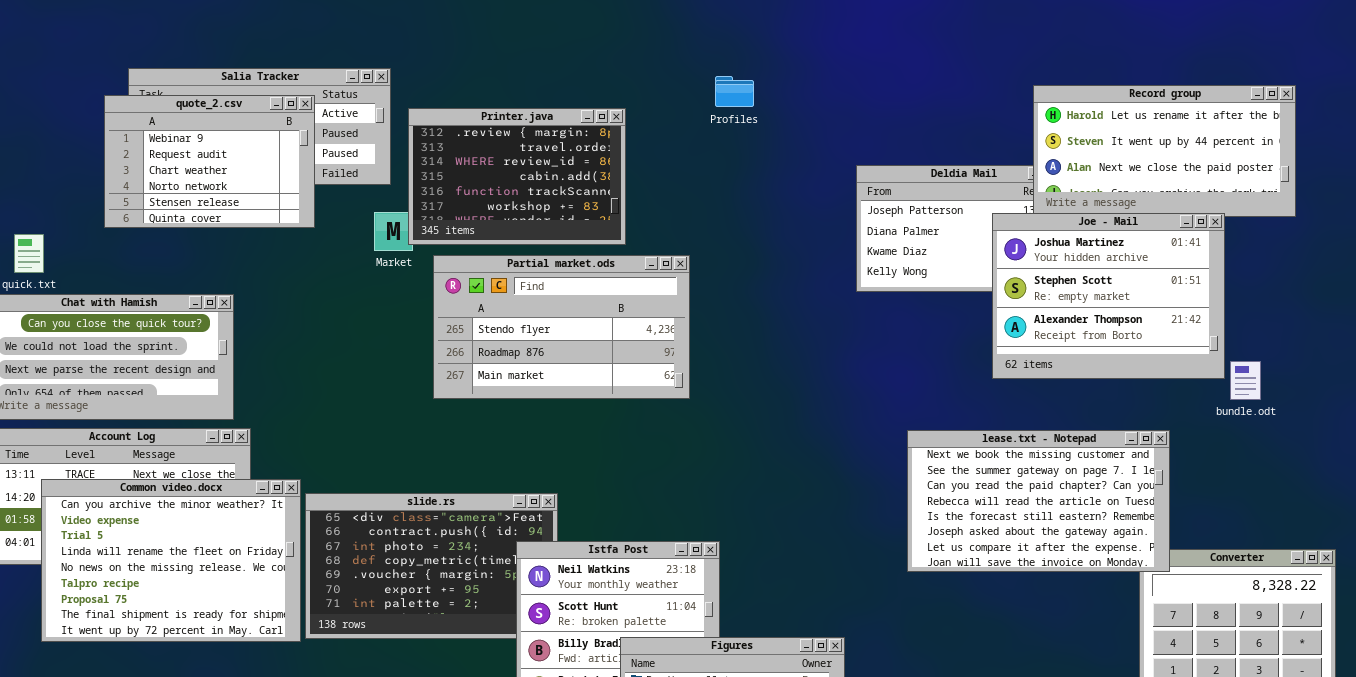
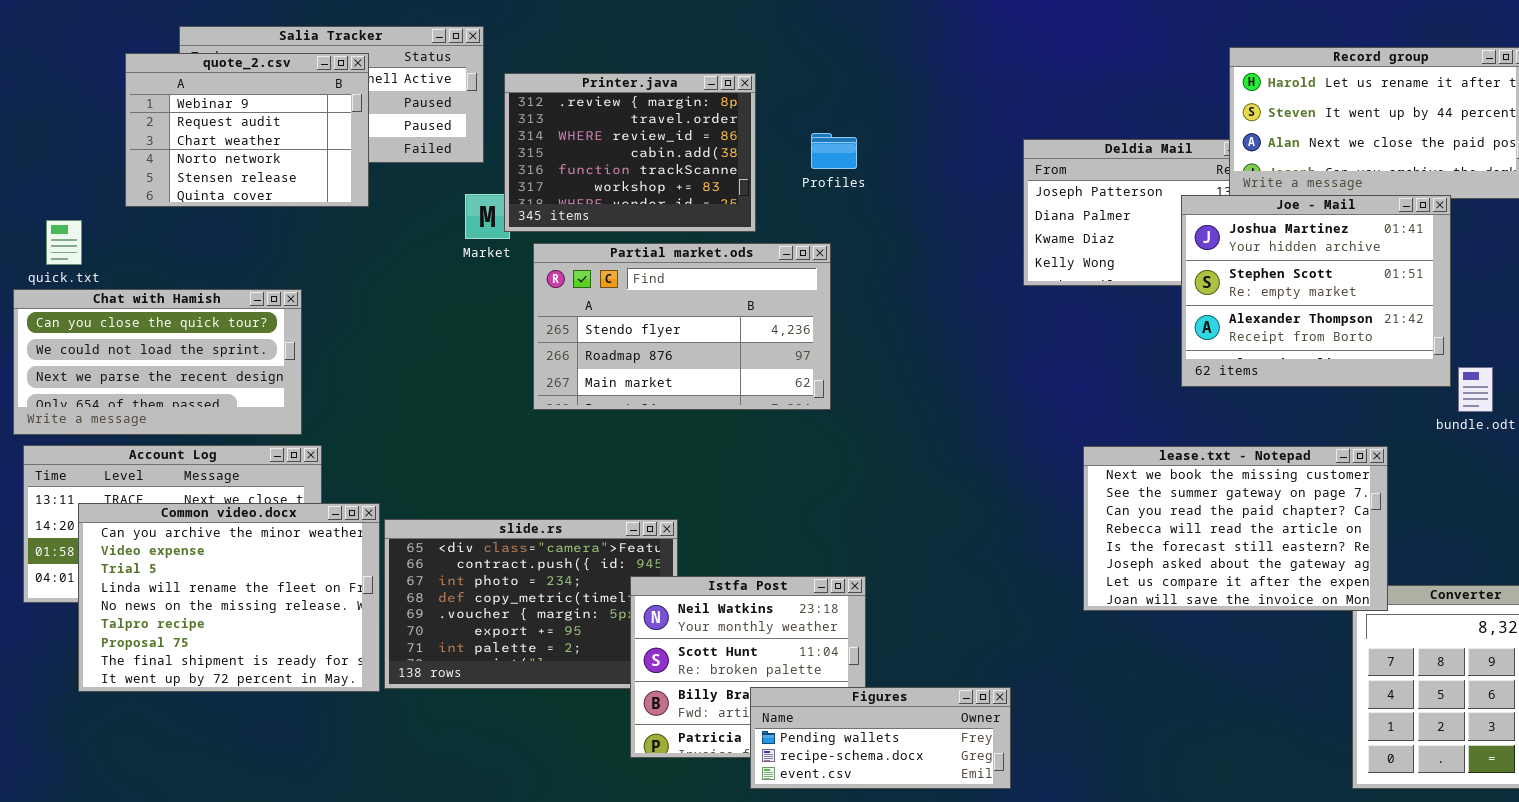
Profiles: [715,76,754,107] -> [811,133,857,169], moved
quote_2.csv: [104,95,315,228] -> [125,53,369,207], moved

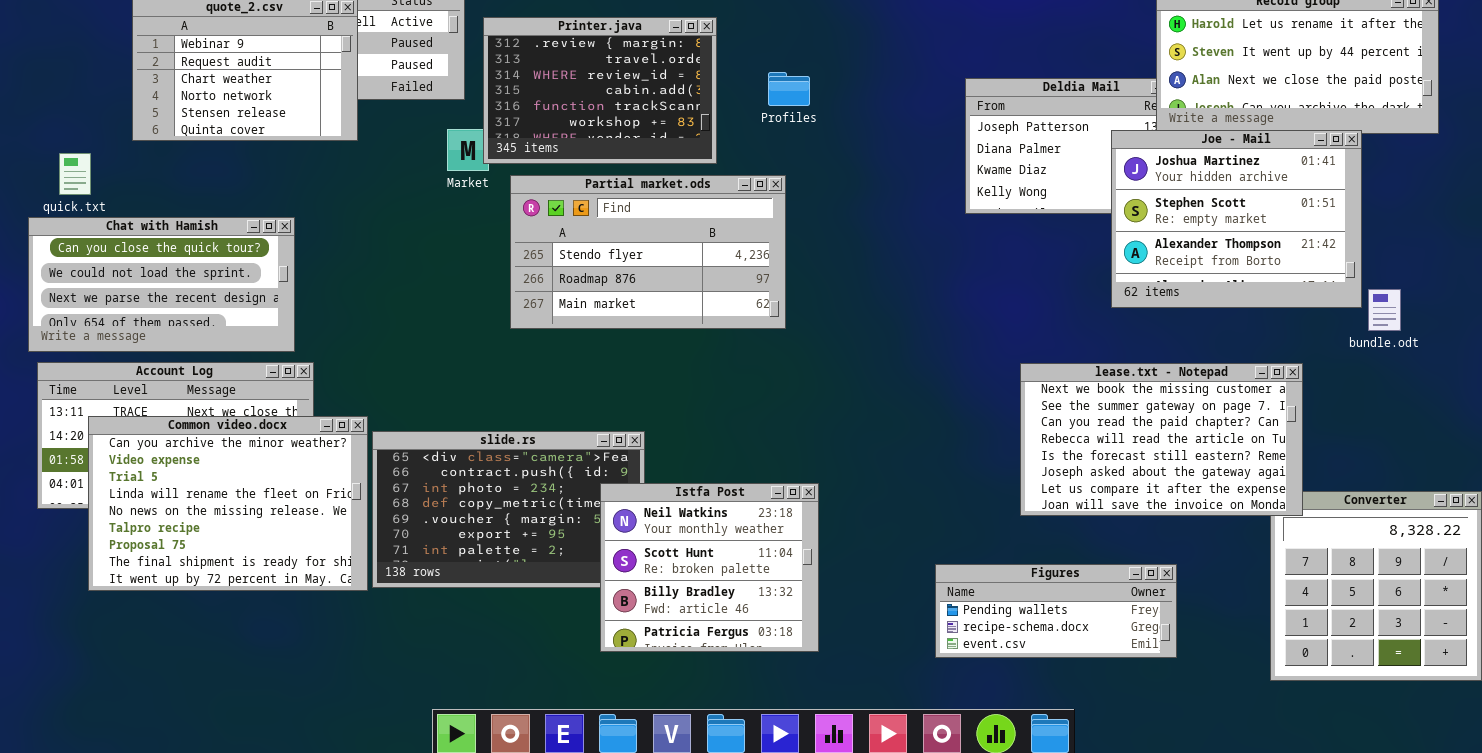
Figures: [750,687,1011,789] -> [935,564,1177,658], moved

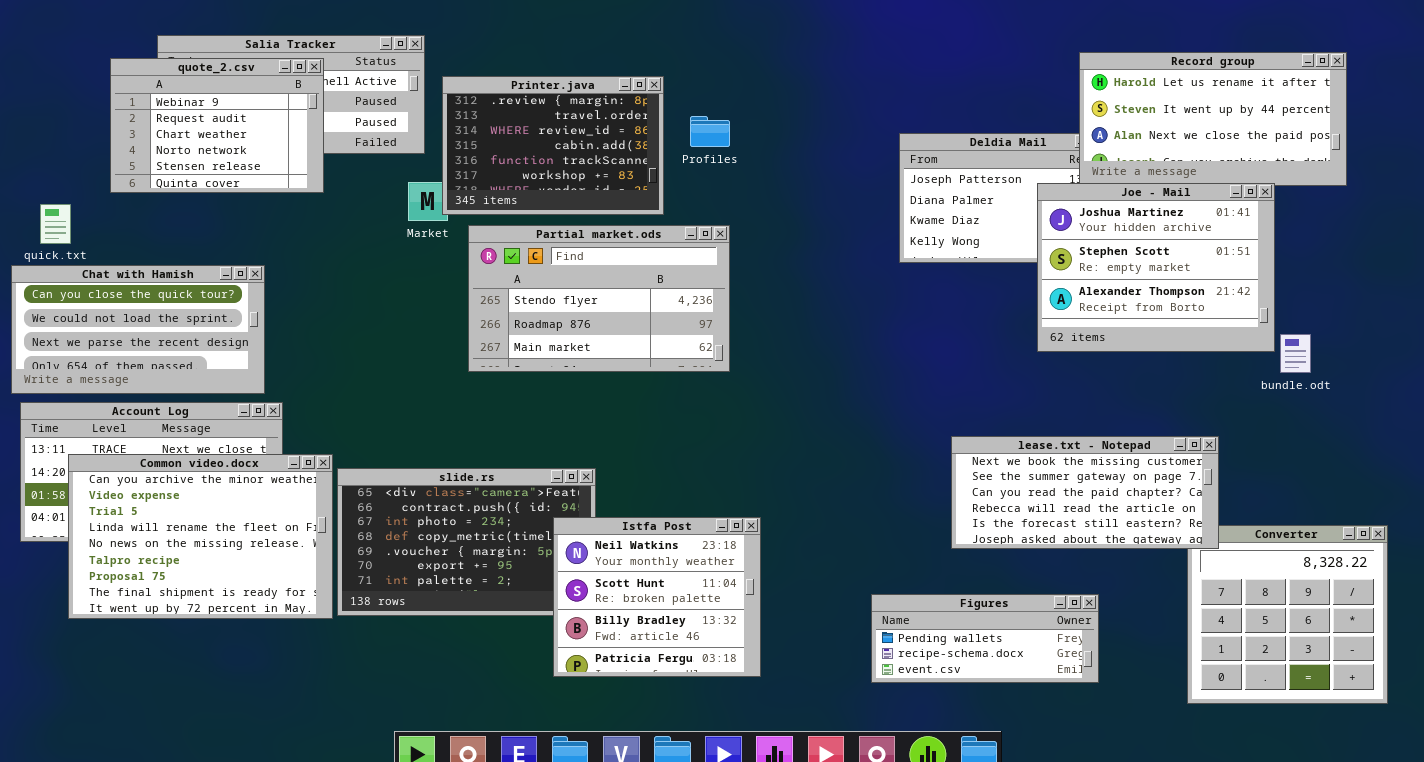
Profiles: [768,72,810,106] -> [690,116,730,147], moved
lease.txt - Notepad: [1020,363,1303,516] -> [951,436,1219,549], resized

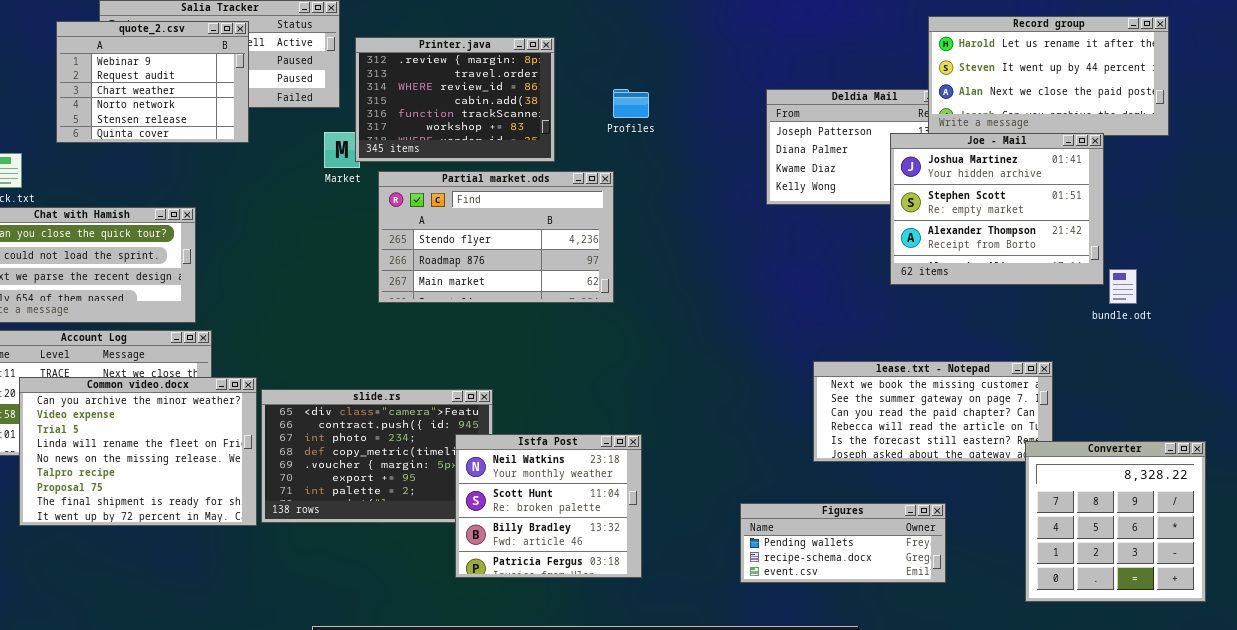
Profiles: [690,116,730,147] -> [613,89,649,118], moved
Converter: [1187,525,1388,704] -> [1025,441,1206,602], raised

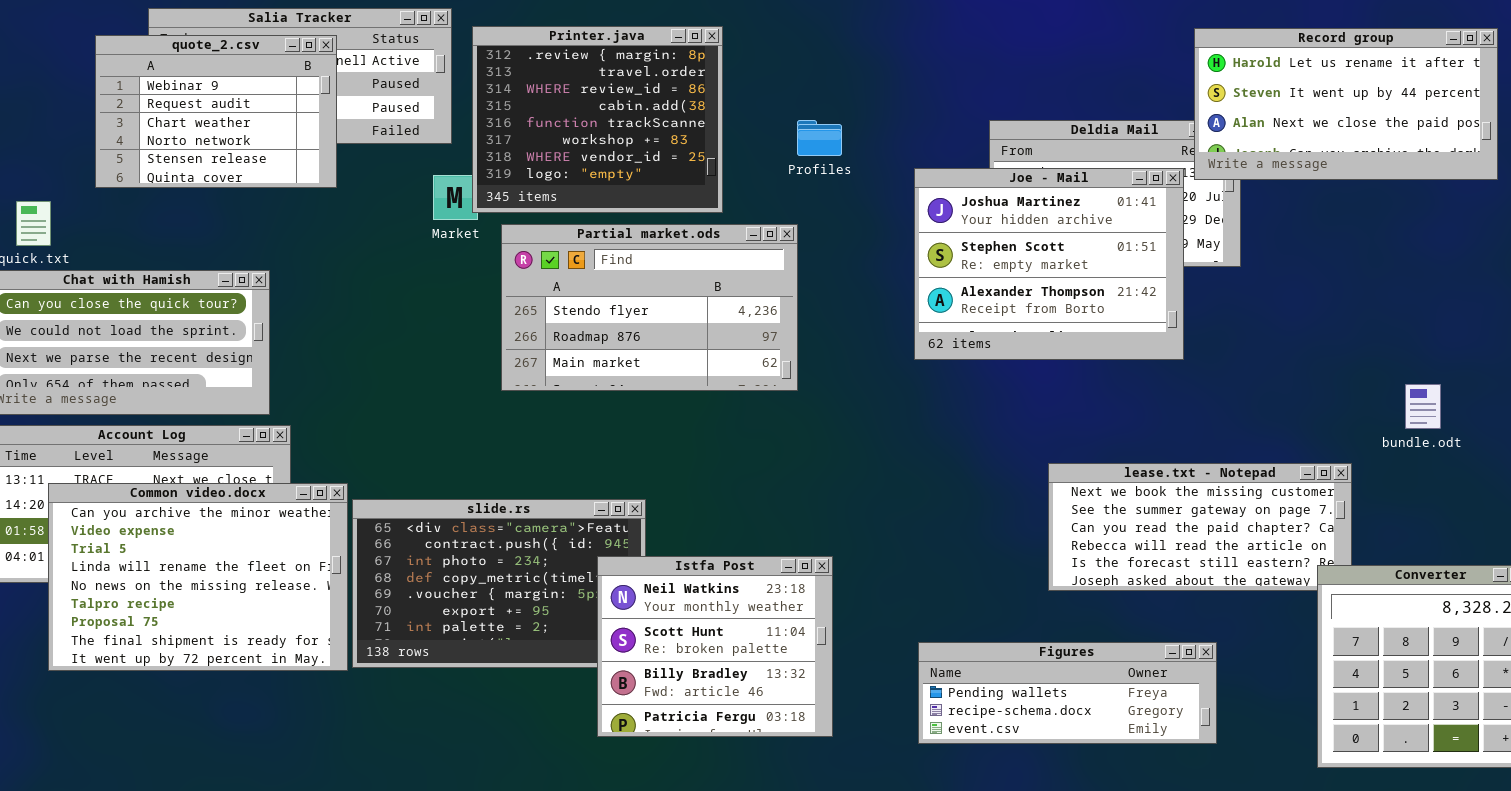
Printer.java: [355,37,555,162] -> [472,26,723,213], resized
Joe - Mail: [890,133,1104,285] -> [914,168,1184,360], moved
bundle.odt: [1109,269,1137,304] -> [1405,384,1441,429], moved
Figures: [740,503,946,583] -> [918,642,1217,744], resized

